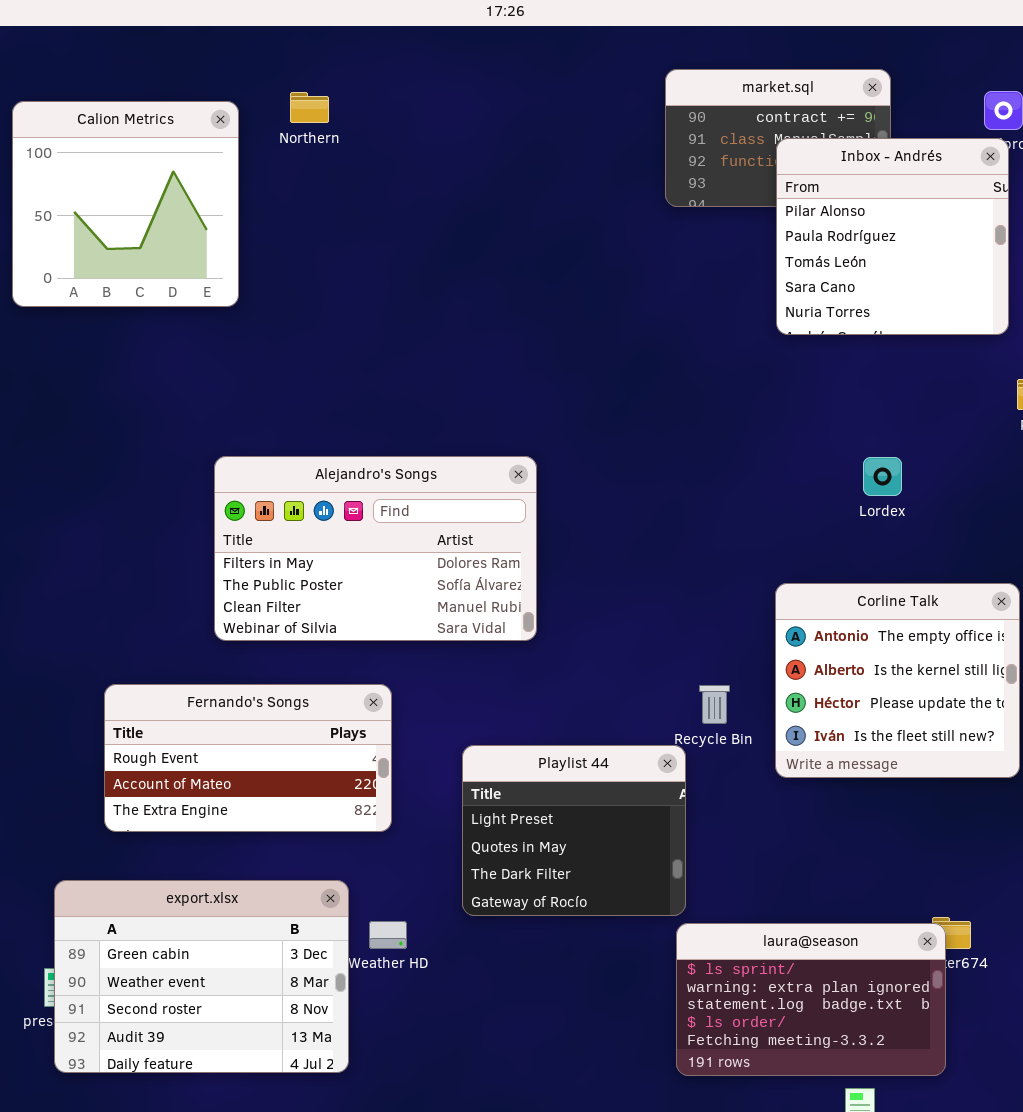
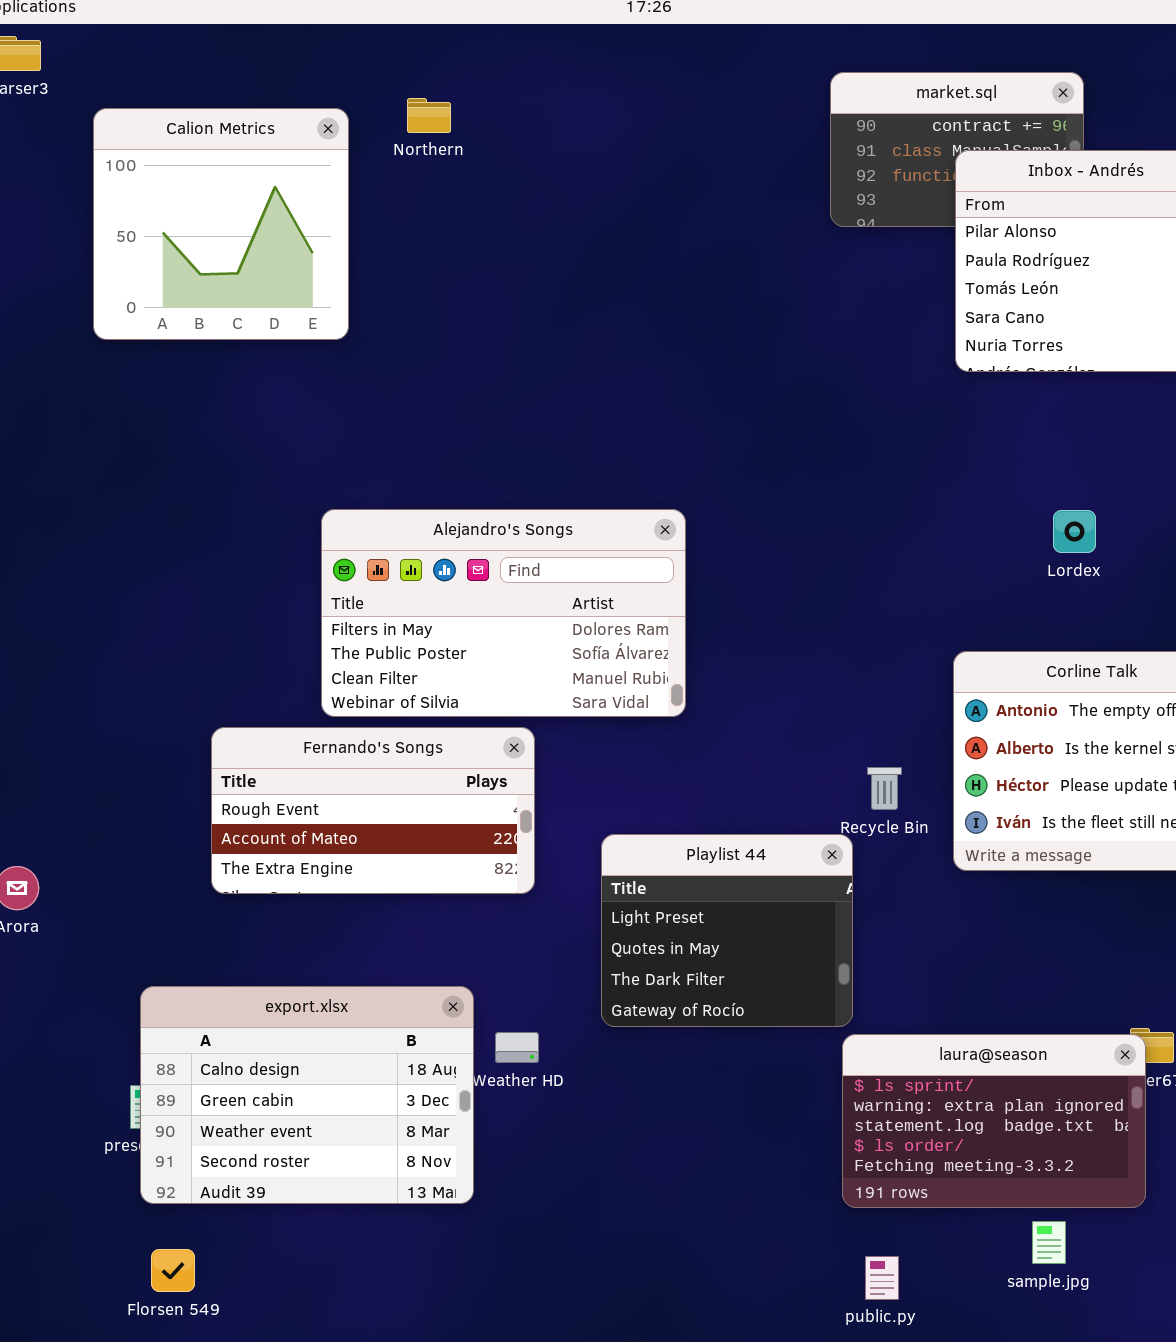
Fernando's Songs: [104,684,392,832] -> [211,727,535,894], moved
export.xlsx: [54,880,349,1073] -> [140,986,474,1204], scrolled up 1 row

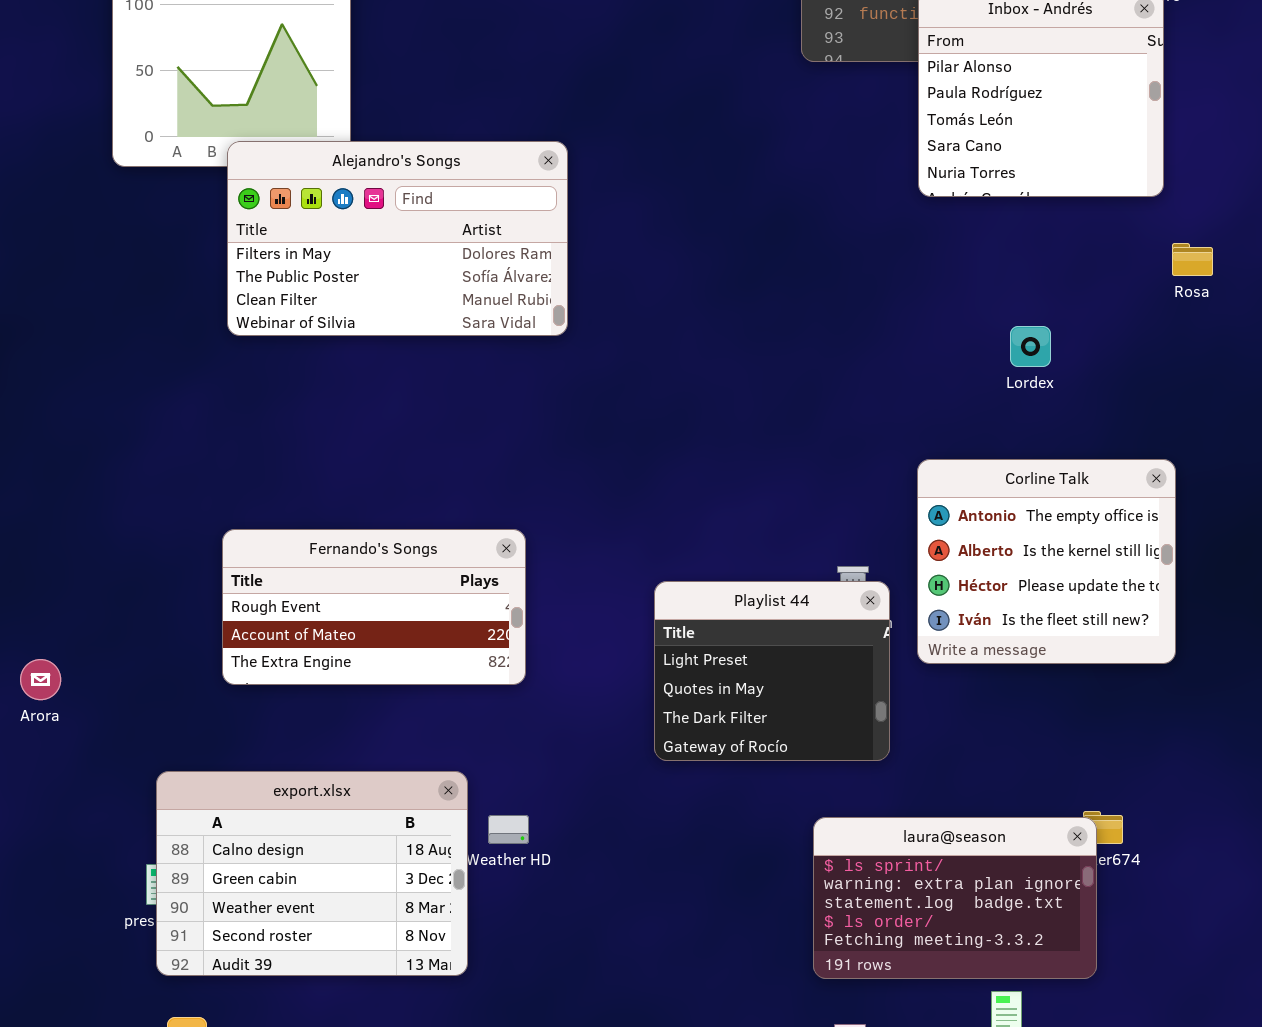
Alejandro's Songs: [321,509,686,717] -> [227,141,568,336], moved
Playlist 44: [601,834,853,1027] -> [654,581,890,761], moved

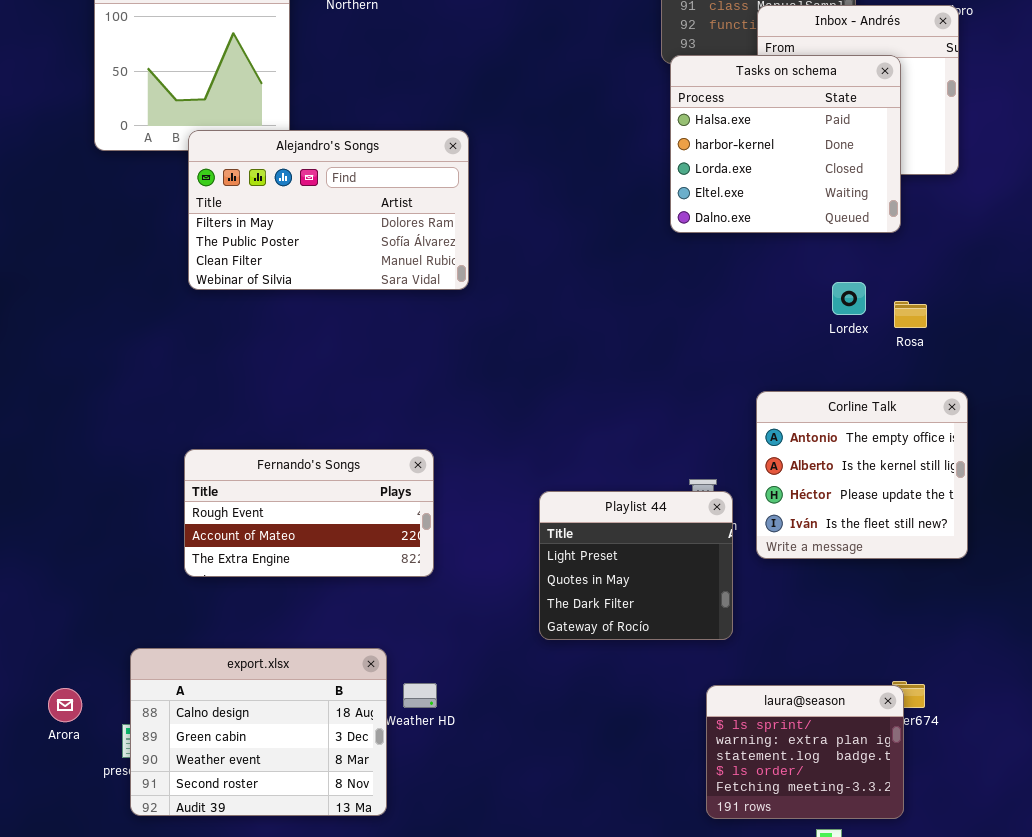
Tasks on schema: none -> [670,55,901,233], opened
Rosa: [1172,243,1213,276] -> [894,301,927,328], moved
Arora: [20,659,61,700] -> [48,688,82,722], moved
laura@season: [813,817,1097,979] -> [706,685,904,819], resized

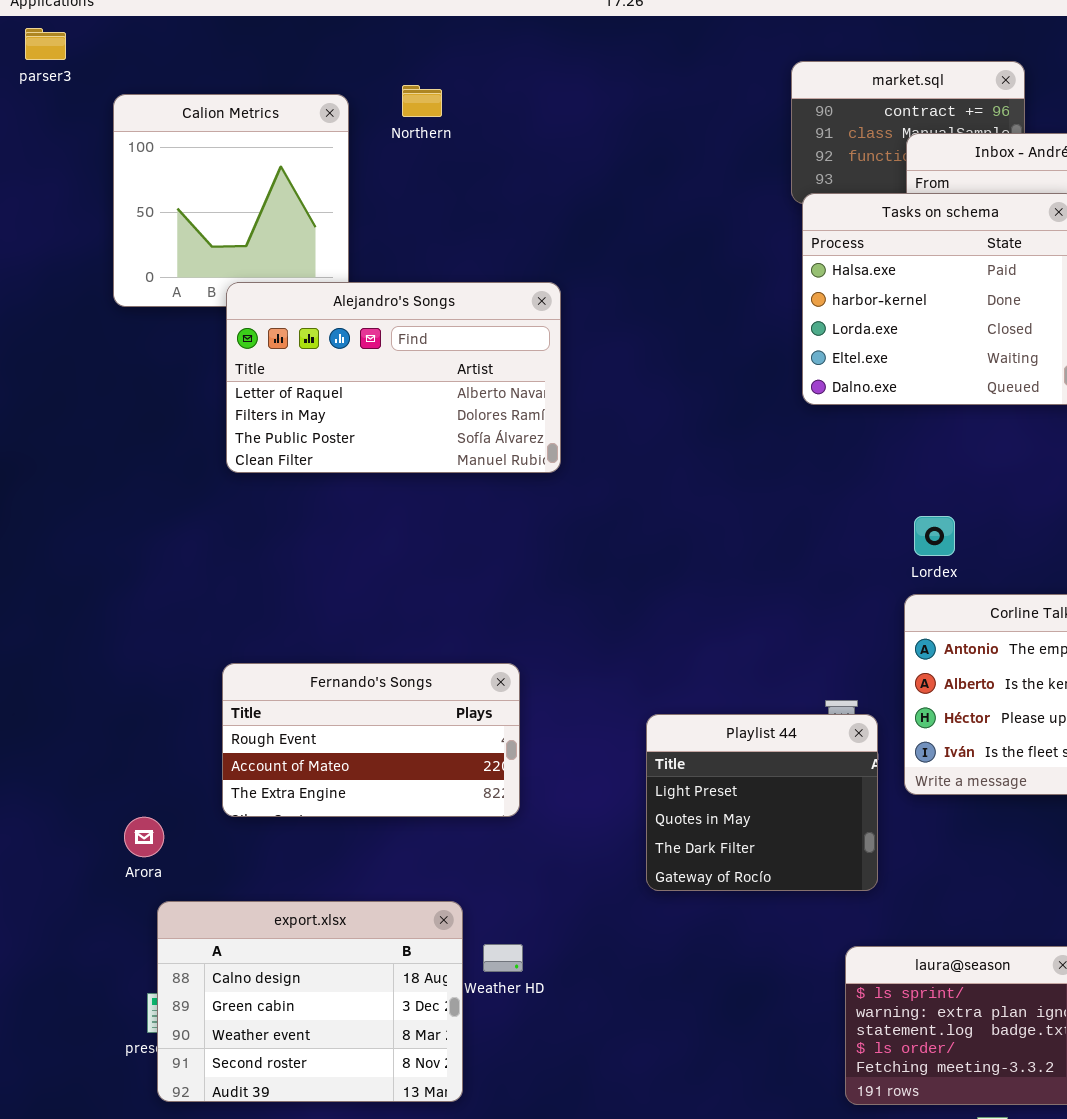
Alejandro's Songs: [188,130,469,290] -> [226,282,561,473], scrolled up 1 row
Lordex: [832,282,866,315] -> [914,516,955,556], moved
Arora: [48,688,82,722] -> [124,817,164,857], moved

